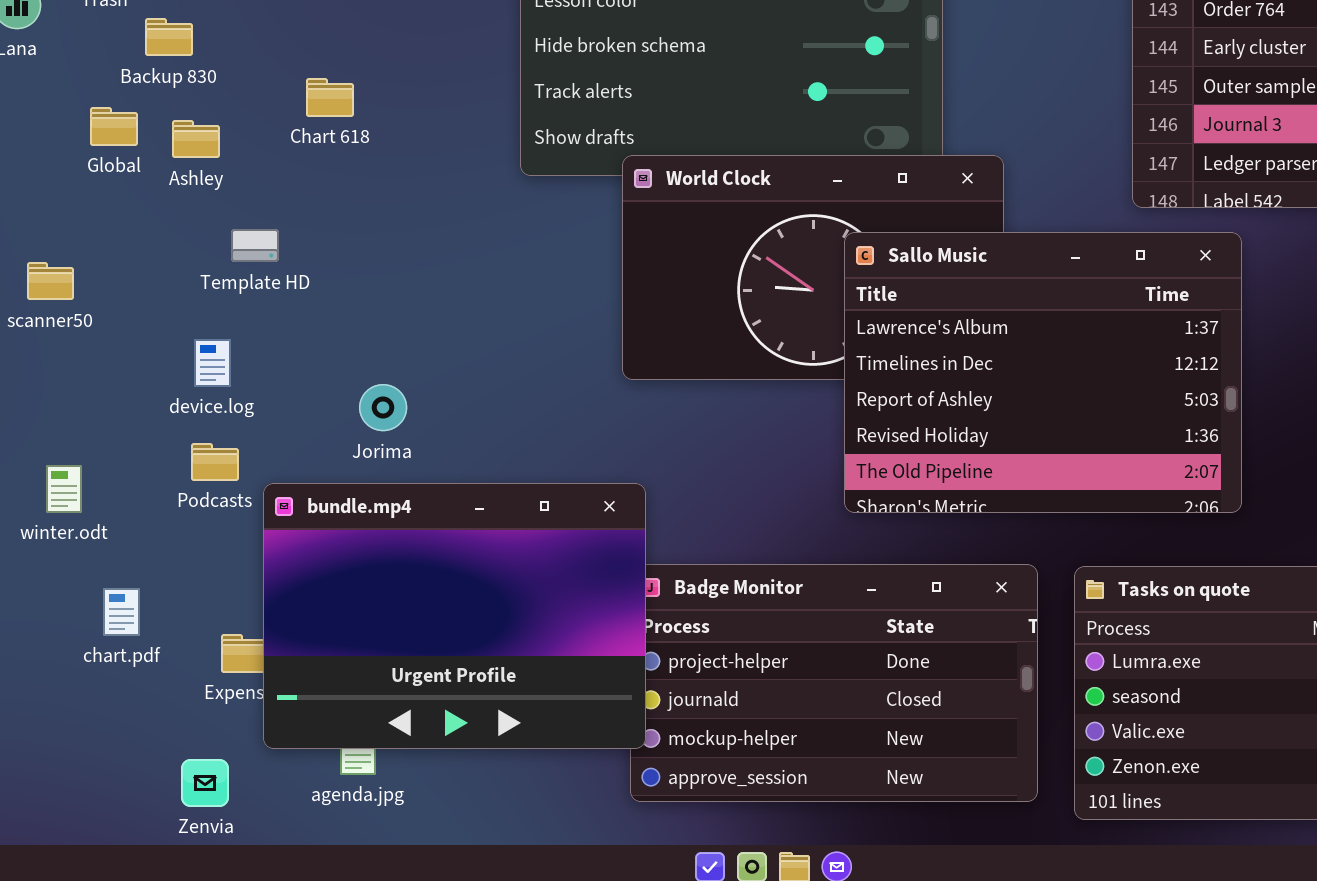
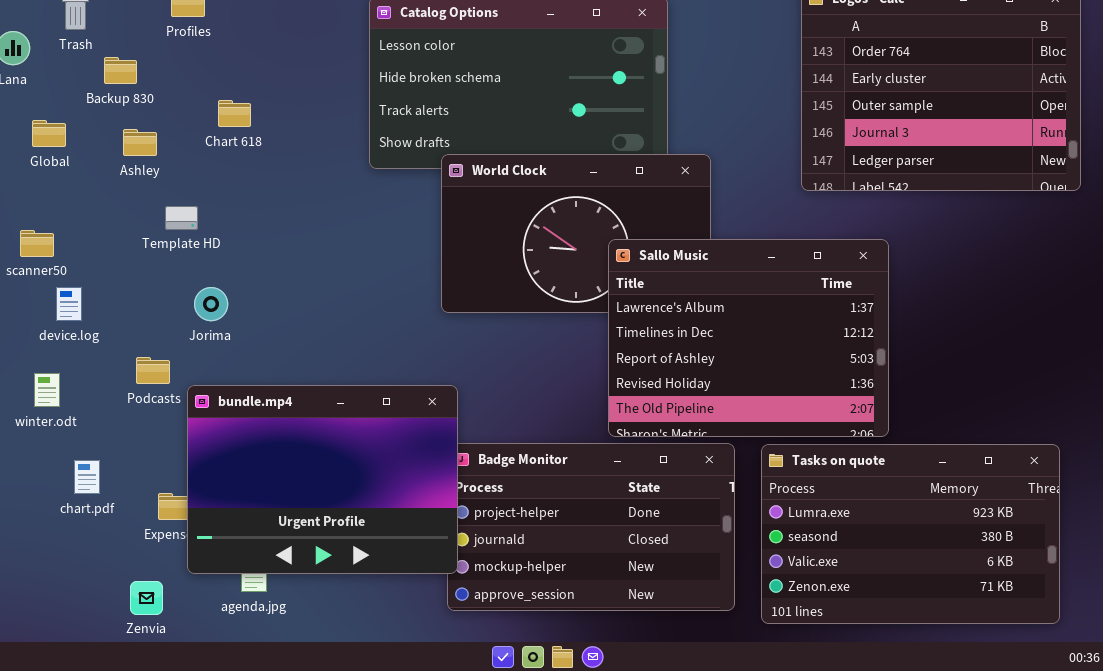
Global: [90,107,138,146] -> [32,120,66,147], moved
Sallo Music: [844,232,1242,513] -> [608,239,889,437], moved
device.log: [194,339,231,387] -> [56,287,82,321], moved
Jorima: [359,384,407,431] -> [194,287,228,321], moved

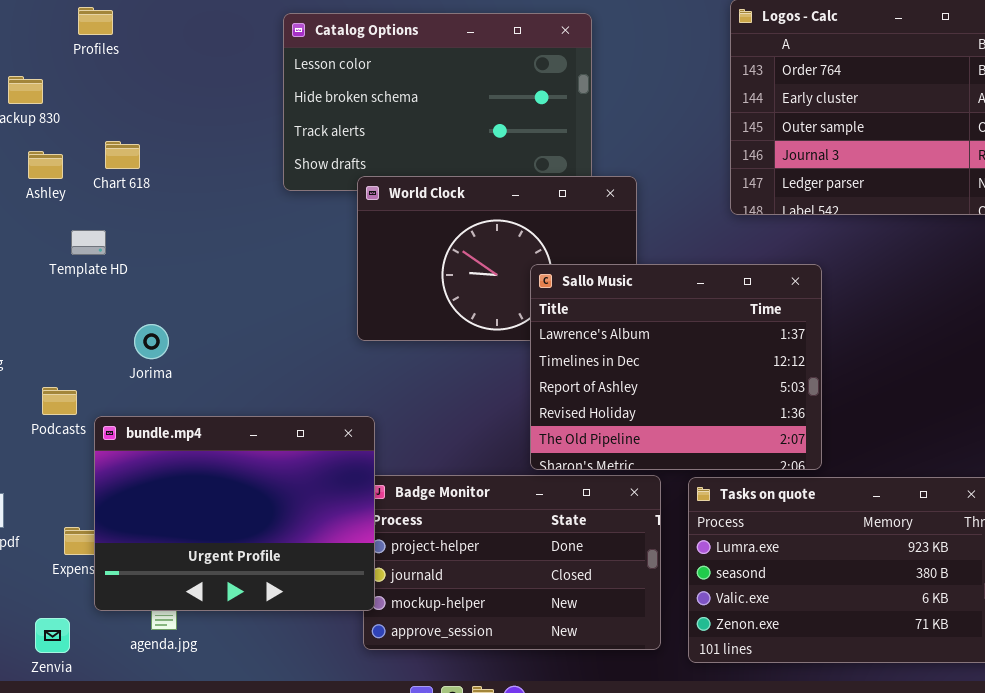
Chart 618: [218,100,251,127] -> [105,141,140,169], moved
Jorima: [194,287,228,321] -> [134,324,169,359], moved

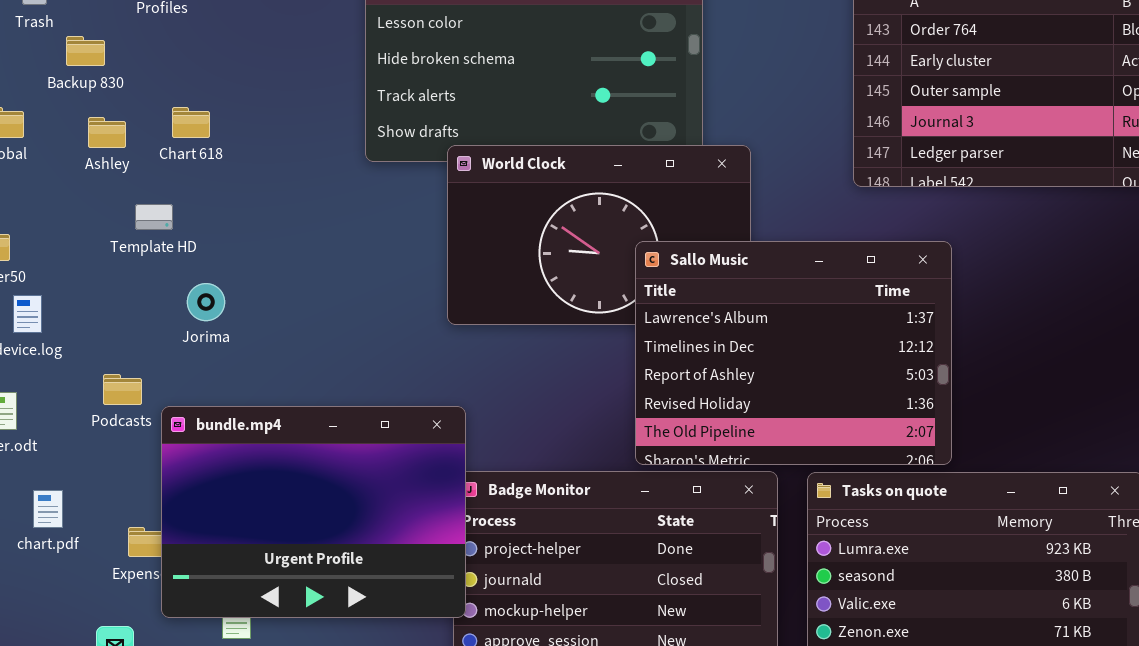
Jorima: [134,324,169,359] -> [187,283,225,321], moved

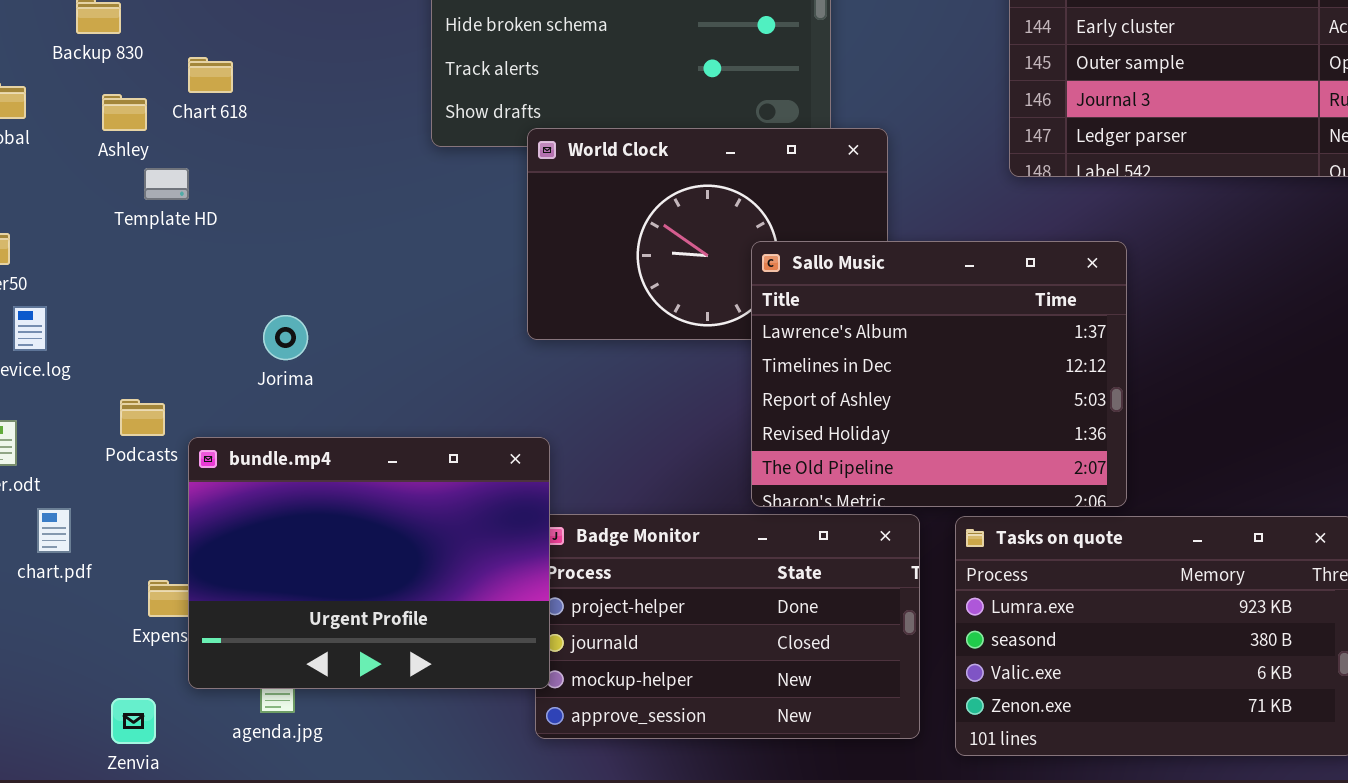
Chart 618: [172,107,210,138] -> [188,57,233,93], moved
Template HD: [135,204,173,230] -> [144,168,189,200], moved
Jorima: [187,283,225,321] -> [263,315,308,360], moved
chart.pdf: [33,490,63,528] -> [37,508,71,553], moved

